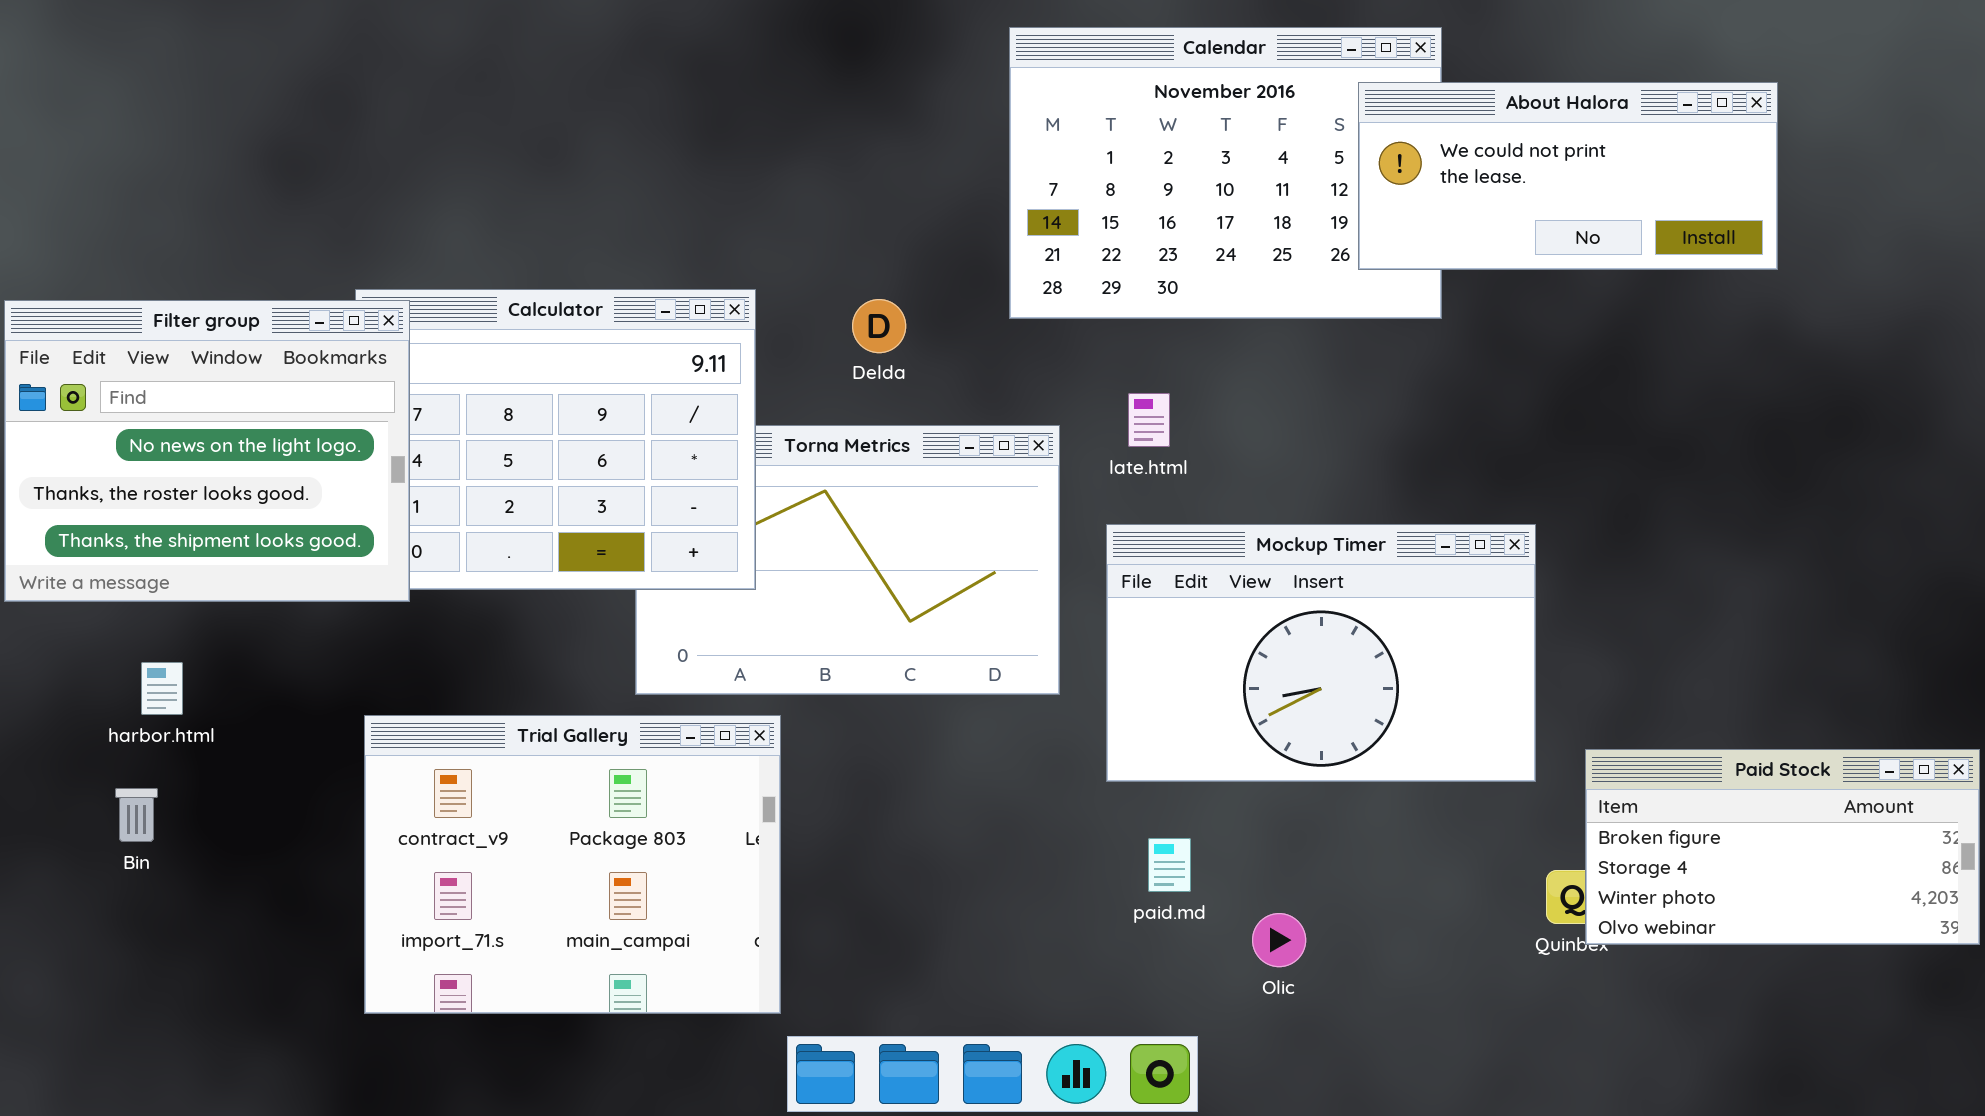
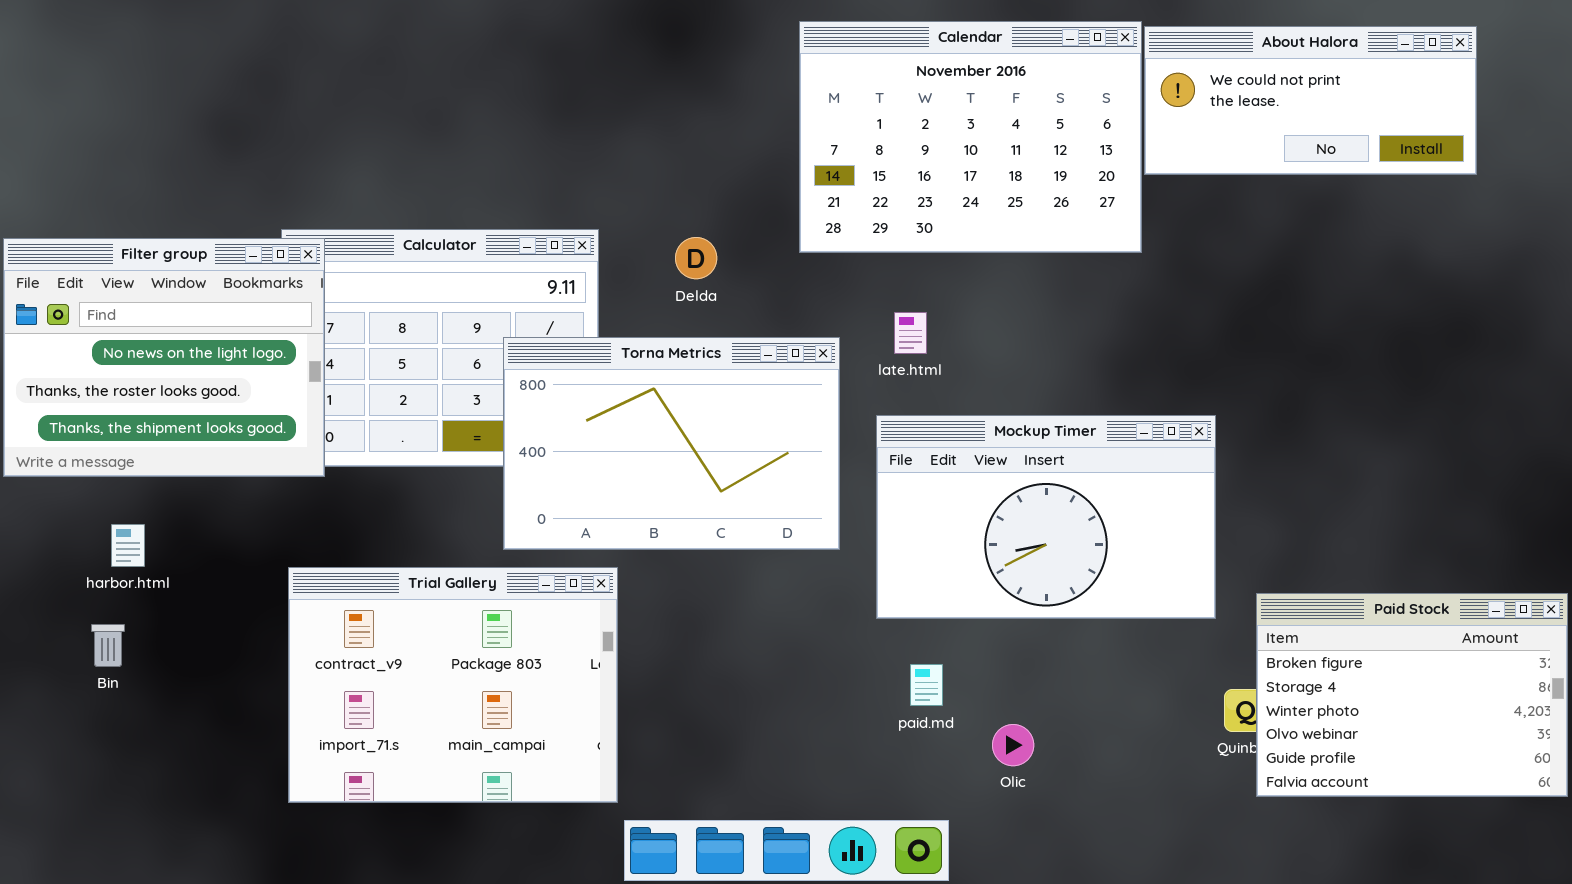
About Halora: [1358,82,1778,270] -> [1144,26,1477,175], moved
Torna Metrics: [635,425,1060,695] -> [503,337,840,550], raised
Paid Stock: [1585,749,1980,945] -> [1256,593,1568,797], resized

